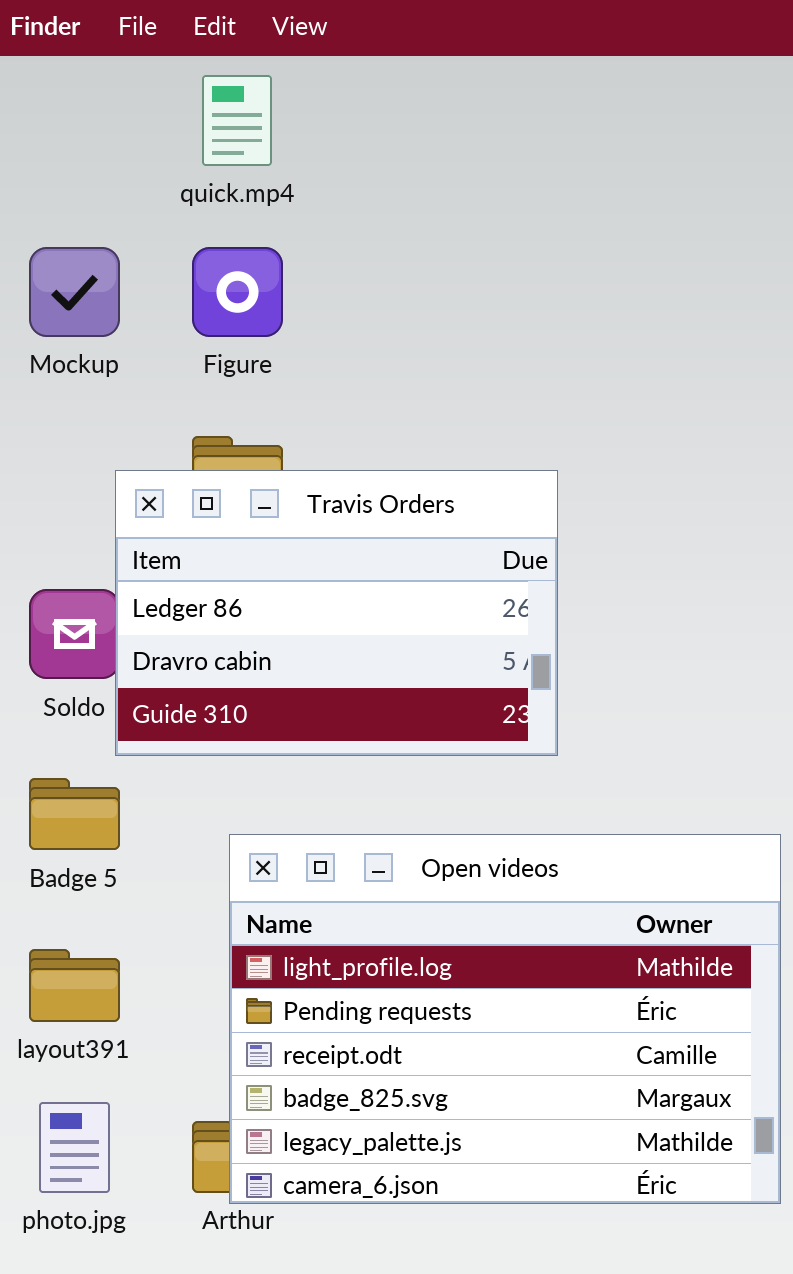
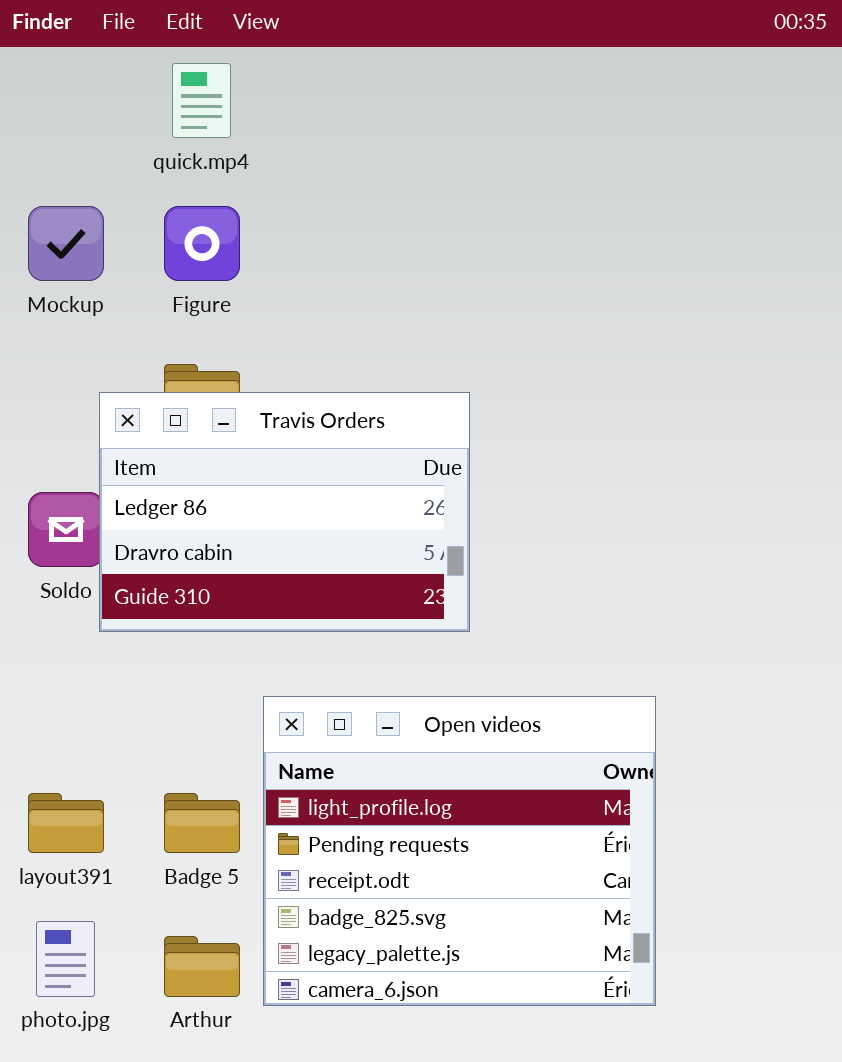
Badge 5: [29,778,120,850] -> [164,793,240,853], moved
Open videos: [229,834,781,1204] -> [263,696,656,1006], resized

